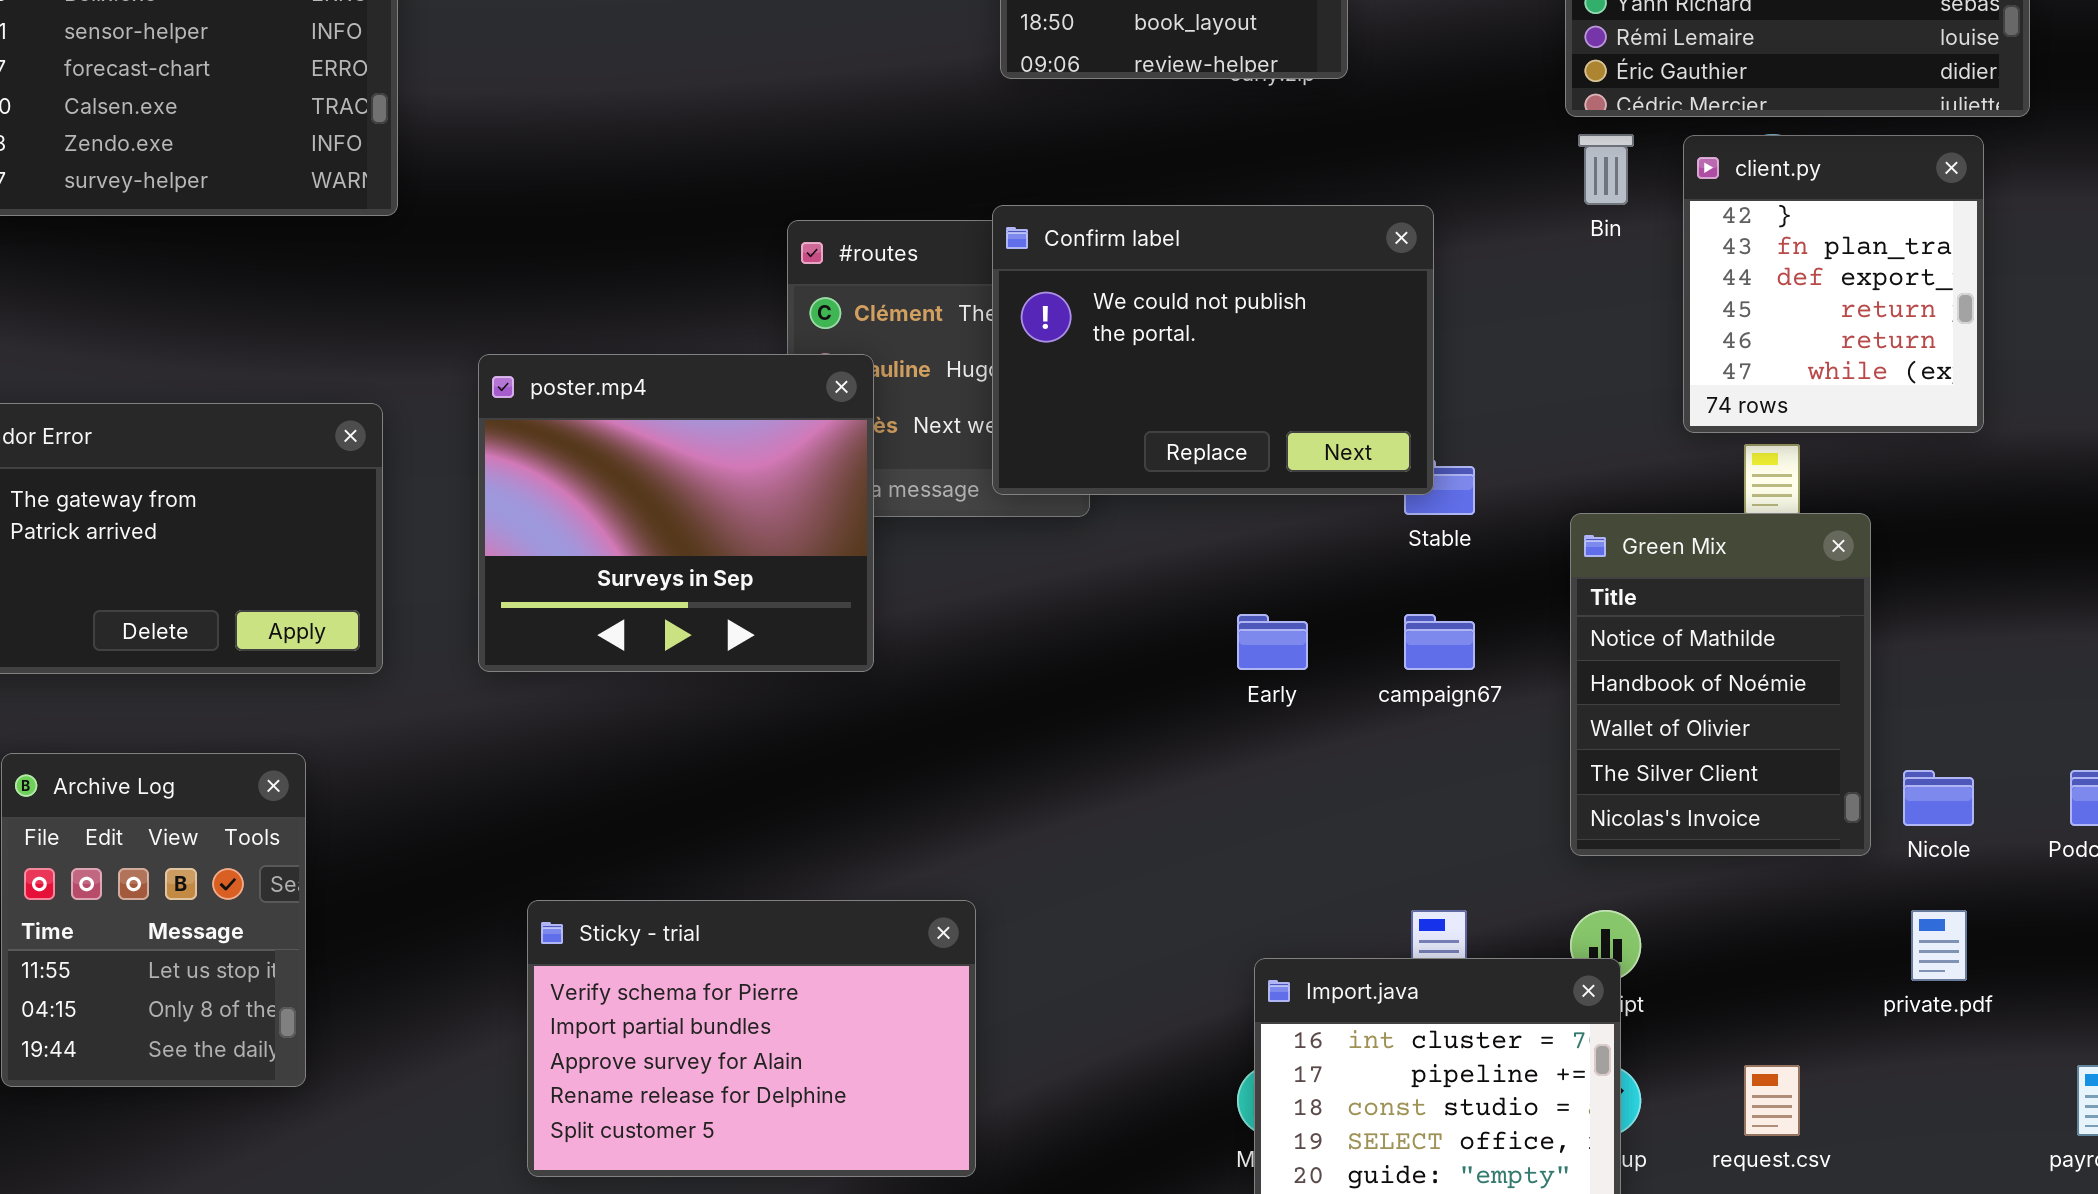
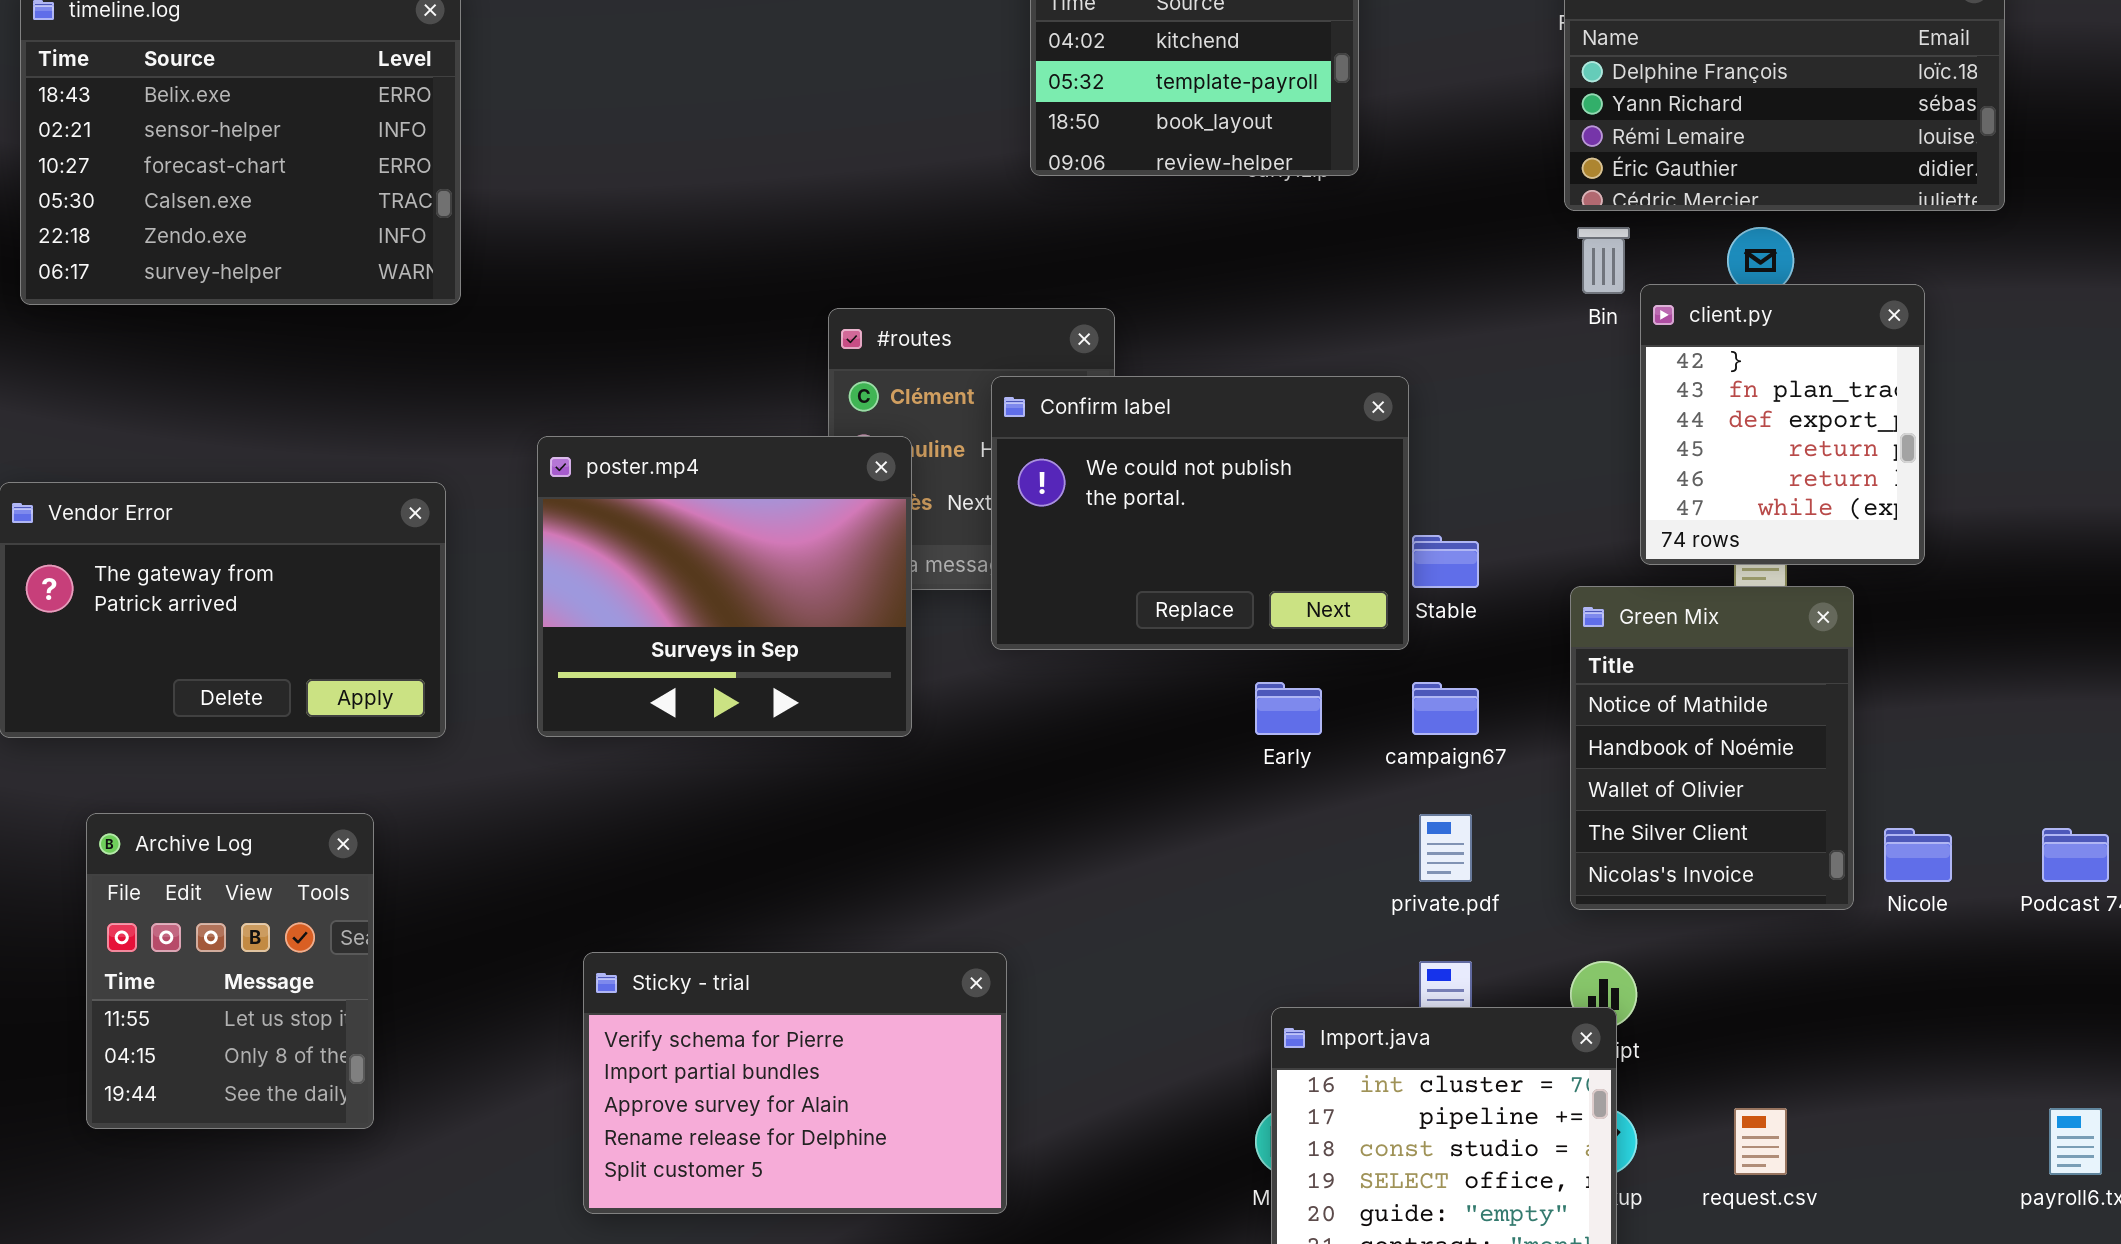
client.py: [1683,135,1984,433] -> [1640,284,1925,565], moved
Confirm label: [992,205,1434,495] -> [991,376,1409,650], moved
private.pdf: [1911,910,1967,981] -> [1419,814,1472,882], moved

